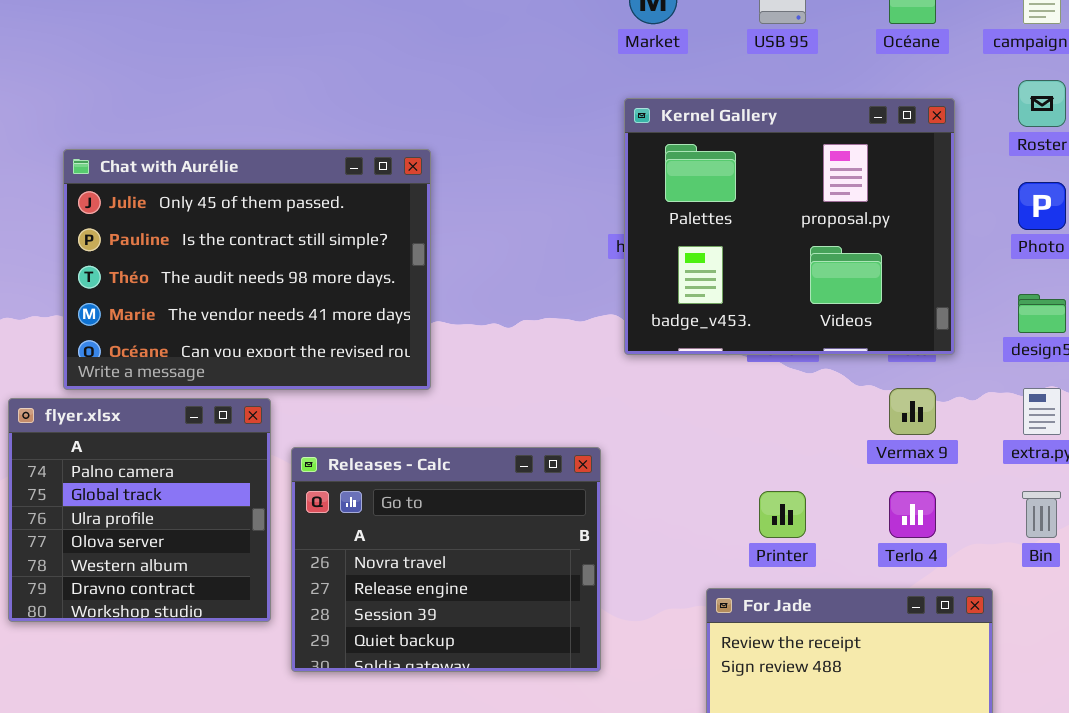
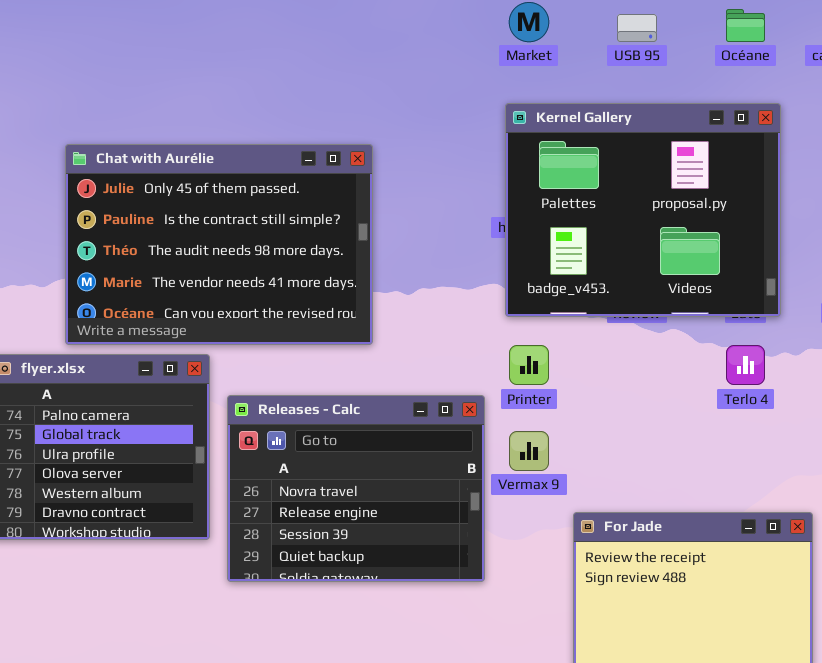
Chat with Aurélie: [63,149,431,390] -> [65,144,373,345], moved
Vermax 9: [889,388,936,435] -> [509,431,549,471], moved
Printer: [759,491,806,538] -> [509,345,549,385], moved
Terlo 4: [889,491,936,538] -> [726,345,765,385], moved

